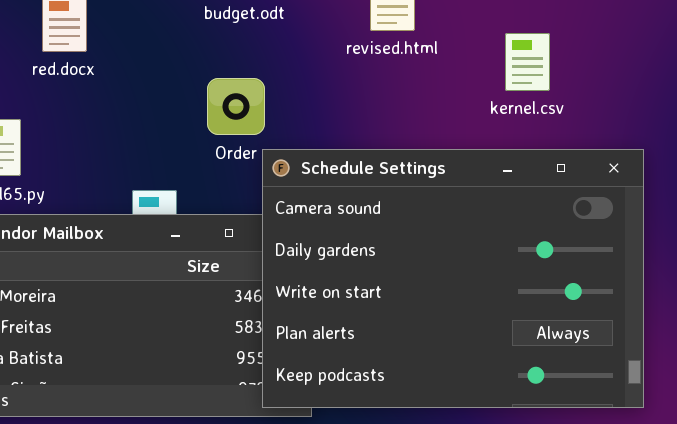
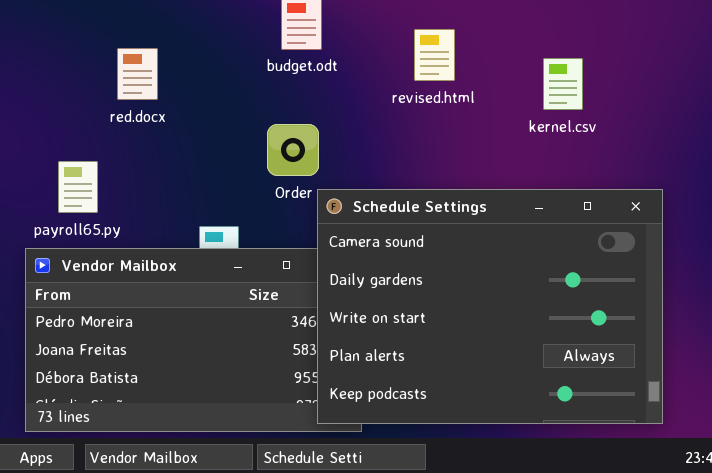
kernel.csv: [505,33,550,91] -> [543,58,583,110], moved

